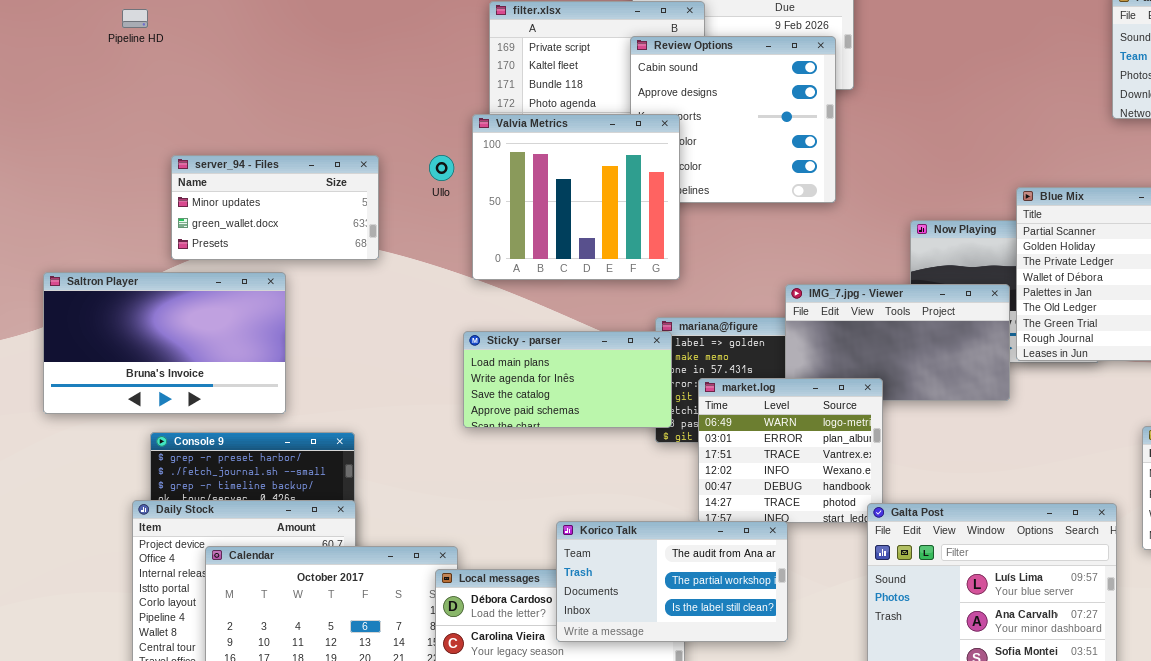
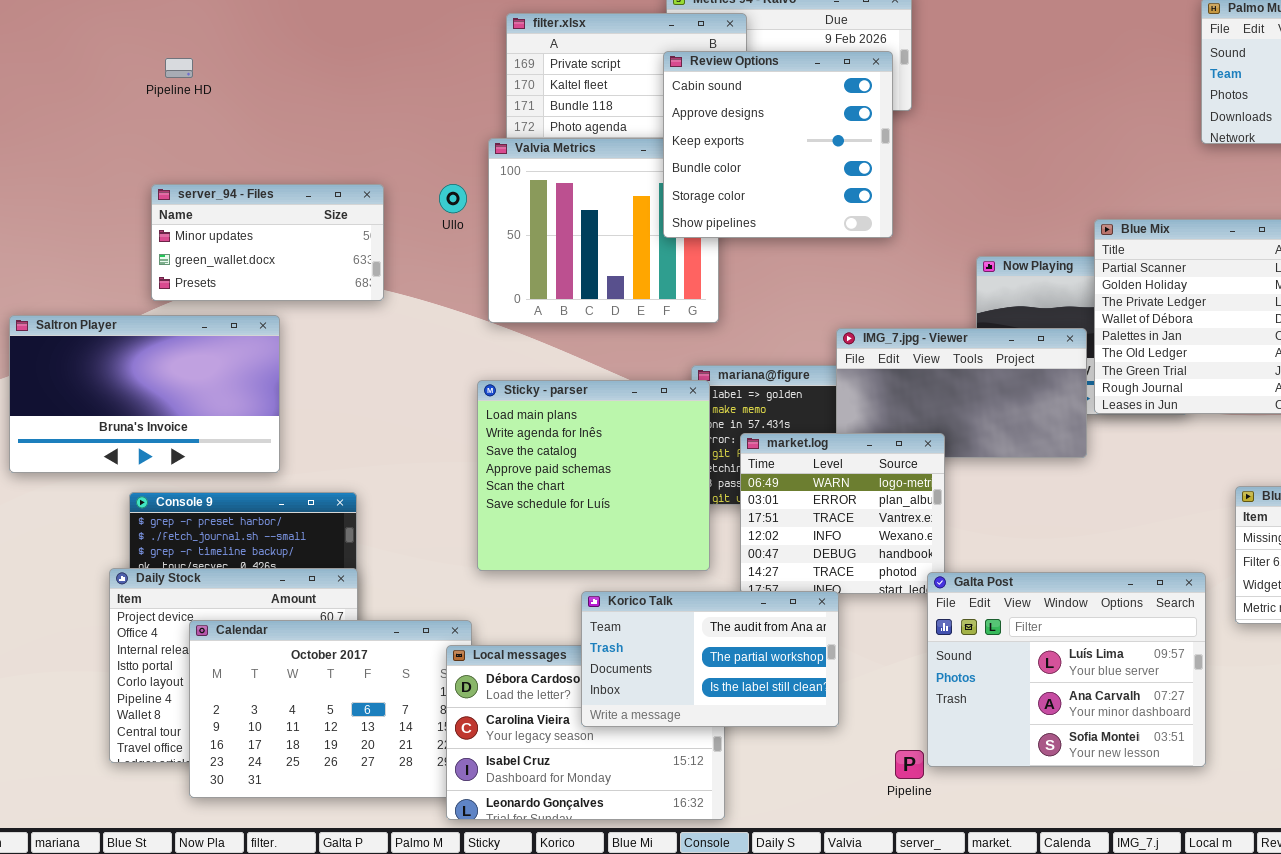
Pipeline HD: [122,9,148,28] -> [165,58,193,78], moved
Review Options: [630,36,836,203] -> [663,51,893,238], raised
Sticky - parser: [463,331,672,428] -> [477,380,710,571], resized

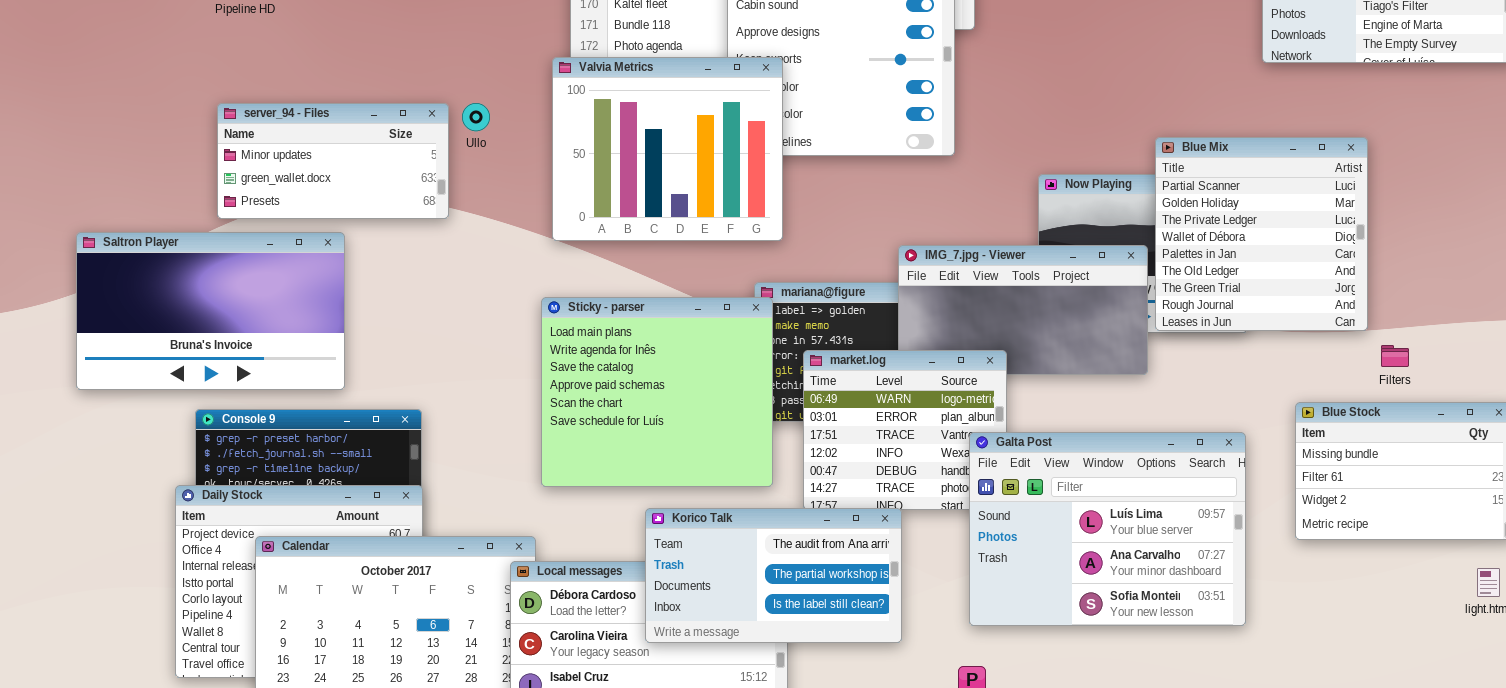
Valvia Metrics: [488,138,719,323] -> [552,57,783,241], raised
Ullo: [439,184,467,213] -> [462,103,490,131], moved
Galta Post: [927,572,1206,767] -> [969,432,1246,626], moved

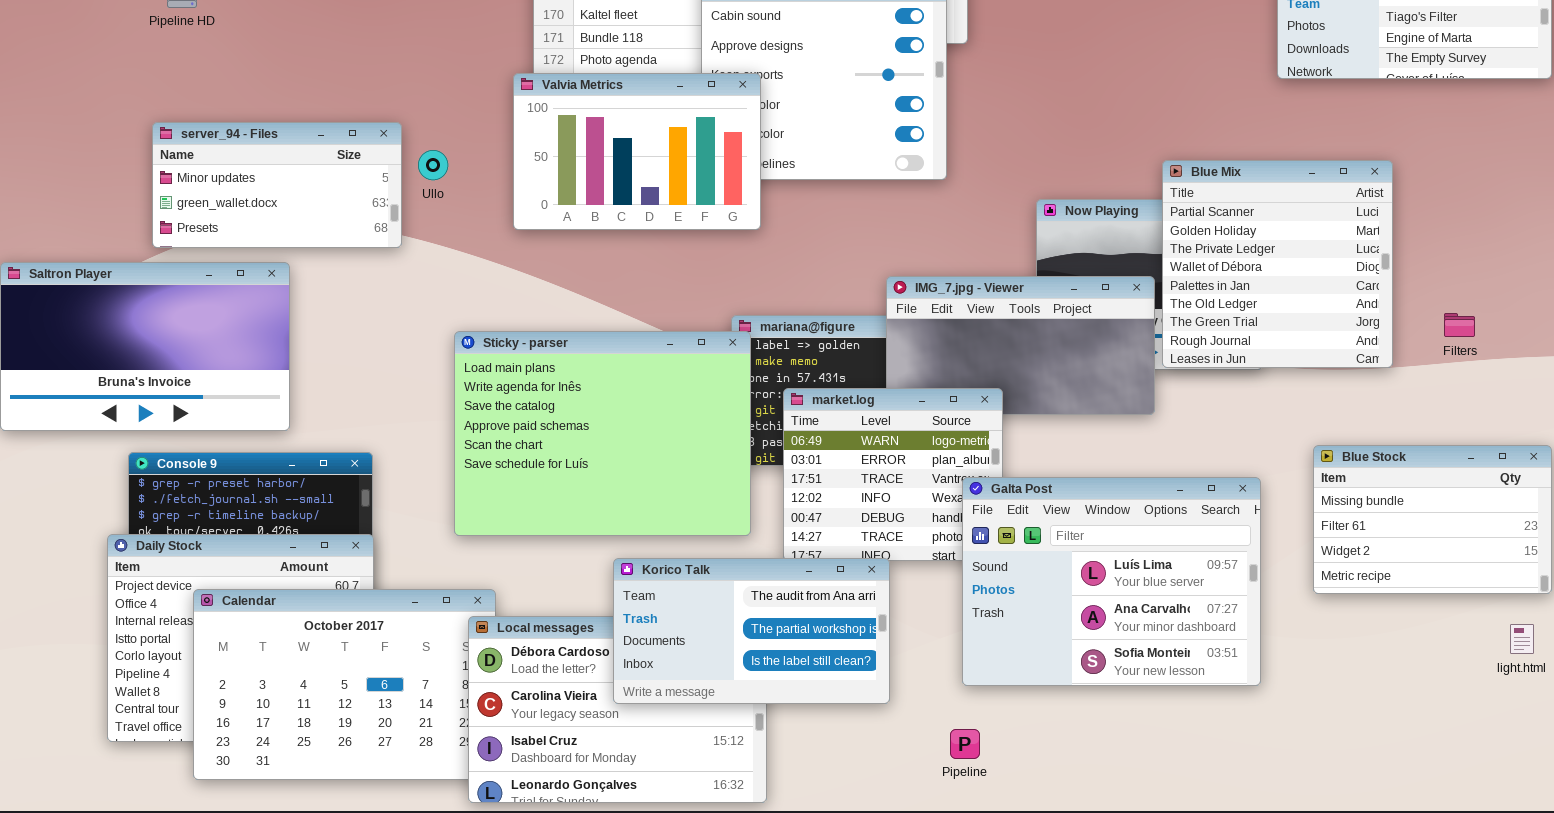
Valvia Metrics: [552,57,783,241] -> [513,73,761,230], resized
Ullo: [462,103,490,131] -> [418,150,448,180], moved
Sticky - parser: [541,297,773,487] -> [454,331,751,536], resized
Filters: [1381,345,1409,367] -> [1444,313,1475,337], moved

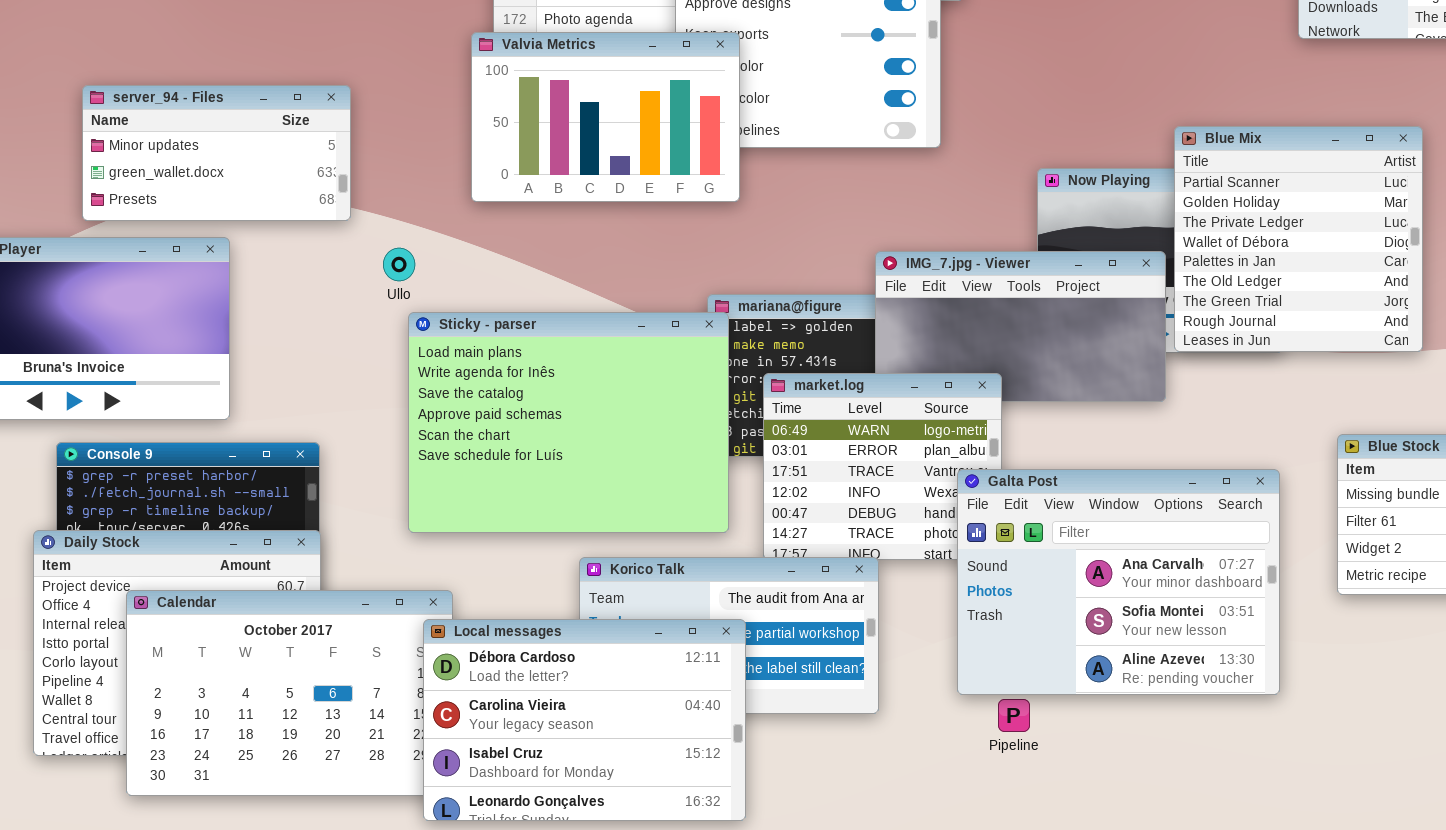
Ullo: [418,150,448,180] -> [383,248,415,281], moved
Galta Post: [962,477,1261,686] -> [957,469,1280,695], scrolled down 1 row
Local messages: [468,616,767,803] -> [423,619,746,821], raised
Pipeline: [950,729,980,759] -> [998,699,1030,732], moved

